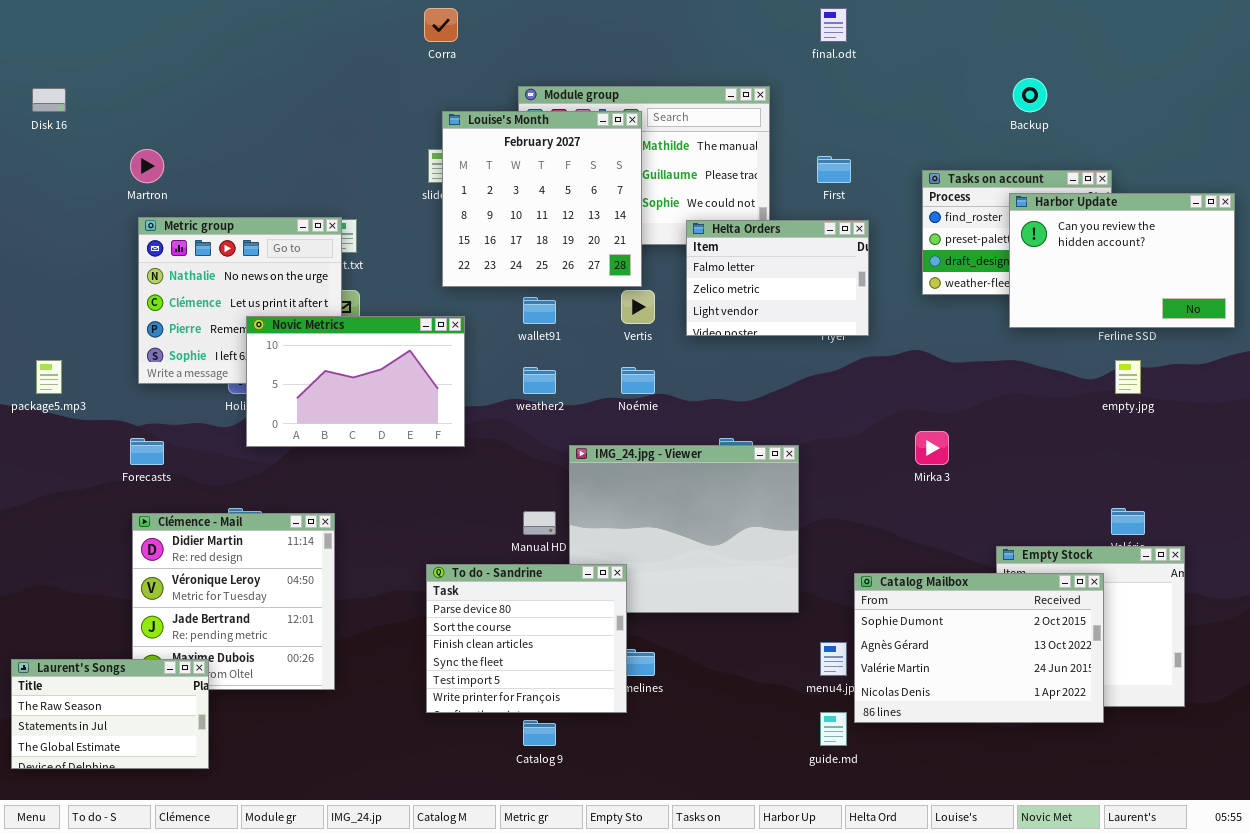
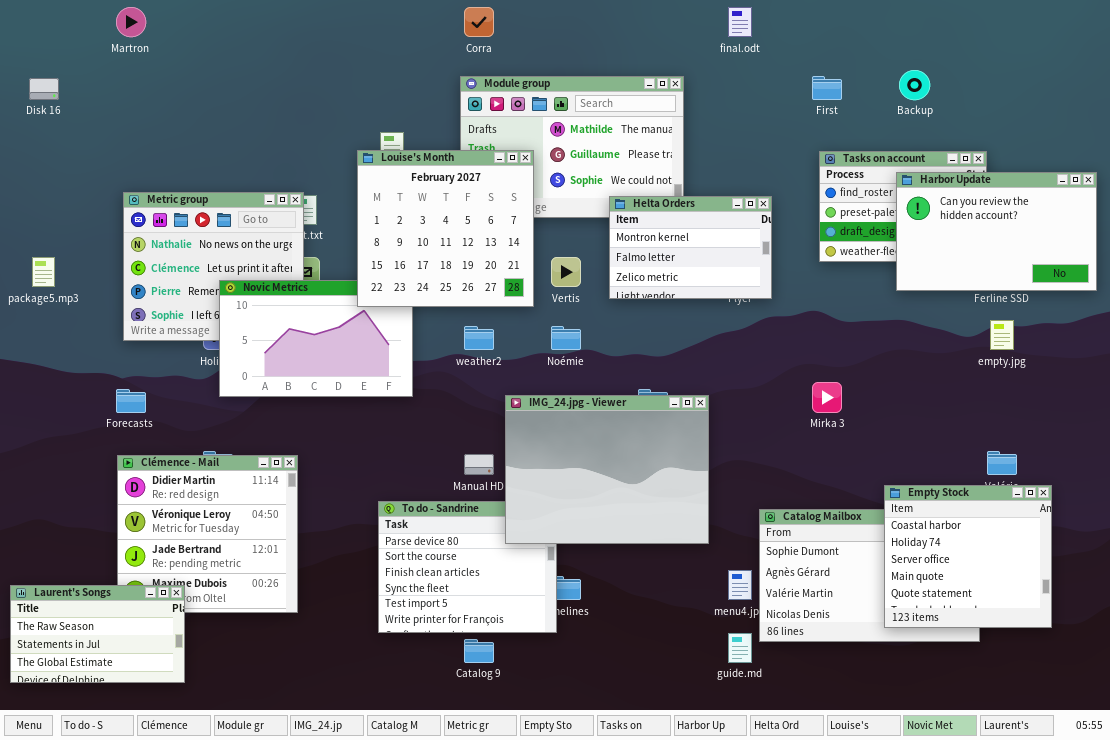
Corra: [424,8,458,42] -> [464,7,494,37], moved
Louise's Month: [442,111,642,287] -> [357,150,534,307], moved
Martron: [130,149,164,183] -> [116,7,146,37], moved
First: [817,156,851,183] -> [812,76,842,100], moved
Helta Orders: [686,220,869,336] -> [609,196,772,299], scrolled up 1 row
package5.mp3: [36,360,62,394] -> [32,257,55,287], moved
IMG_24.jpg - Viewer: [569,445,799,613] -> [505,395,709,544], raised
Empty Stock: [996,546,1185,707] -> [884,485,1052,628], raised

